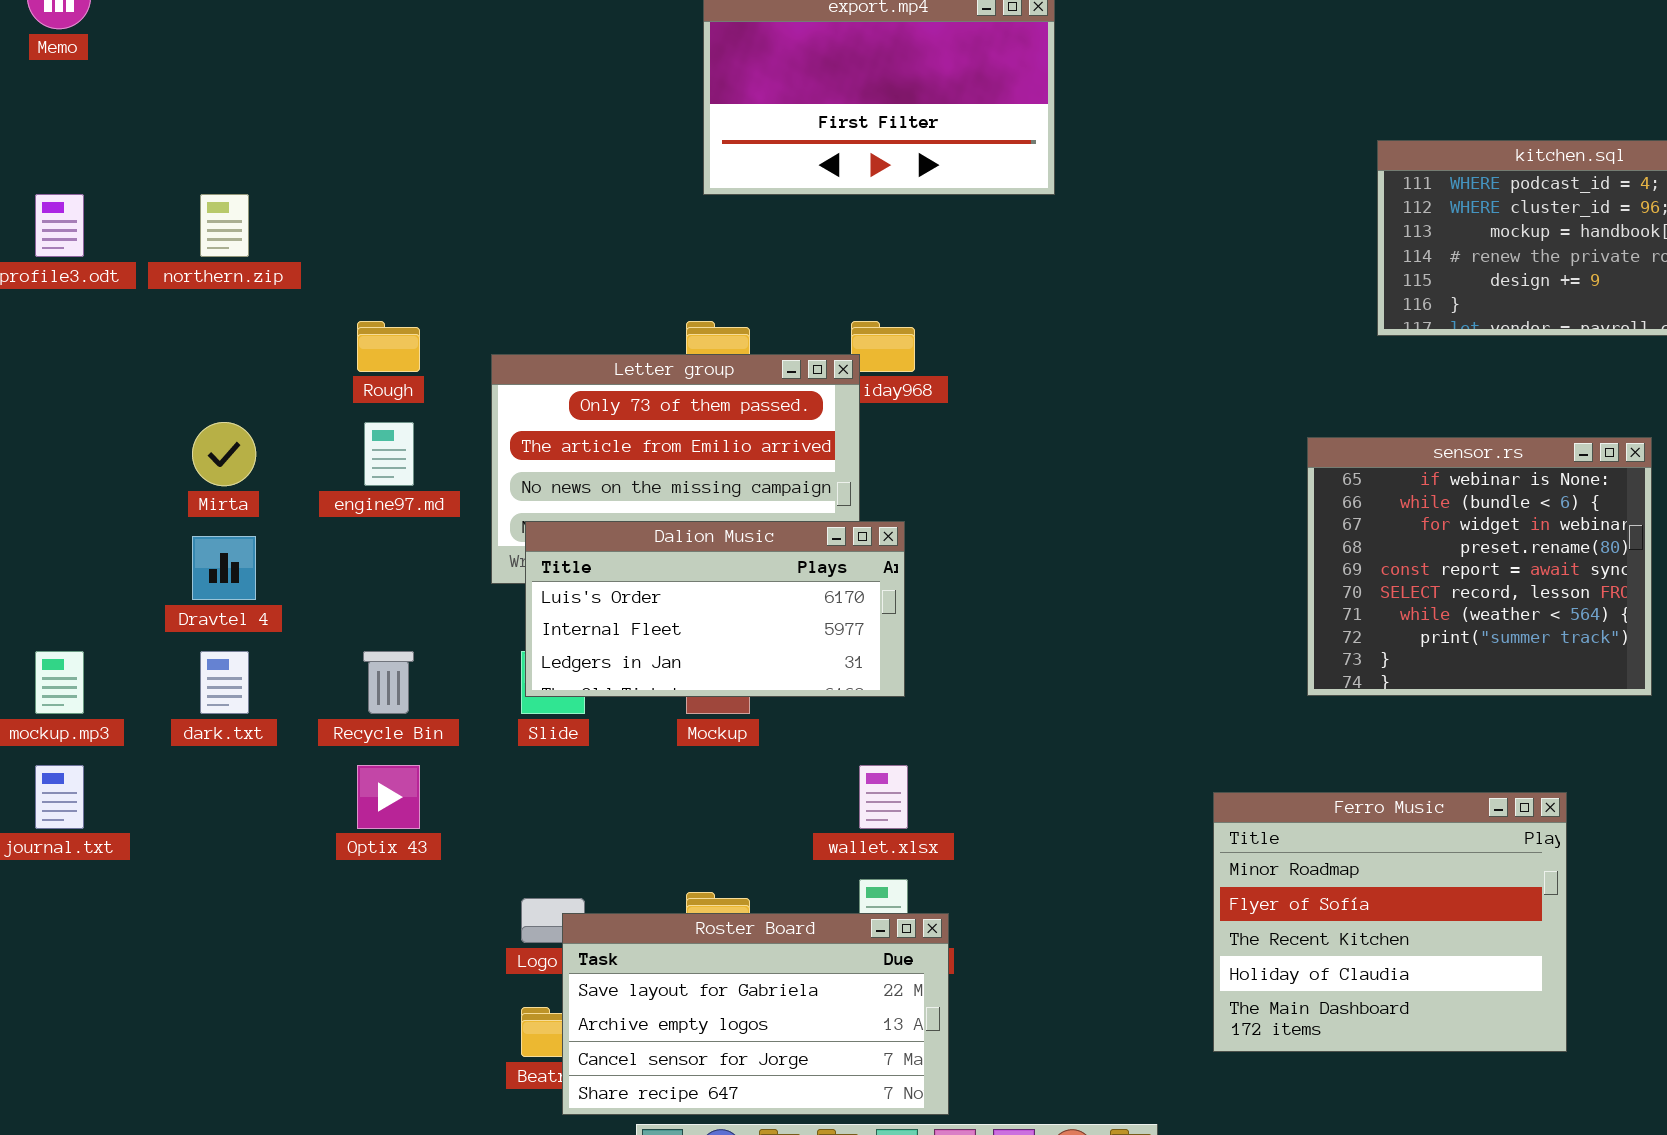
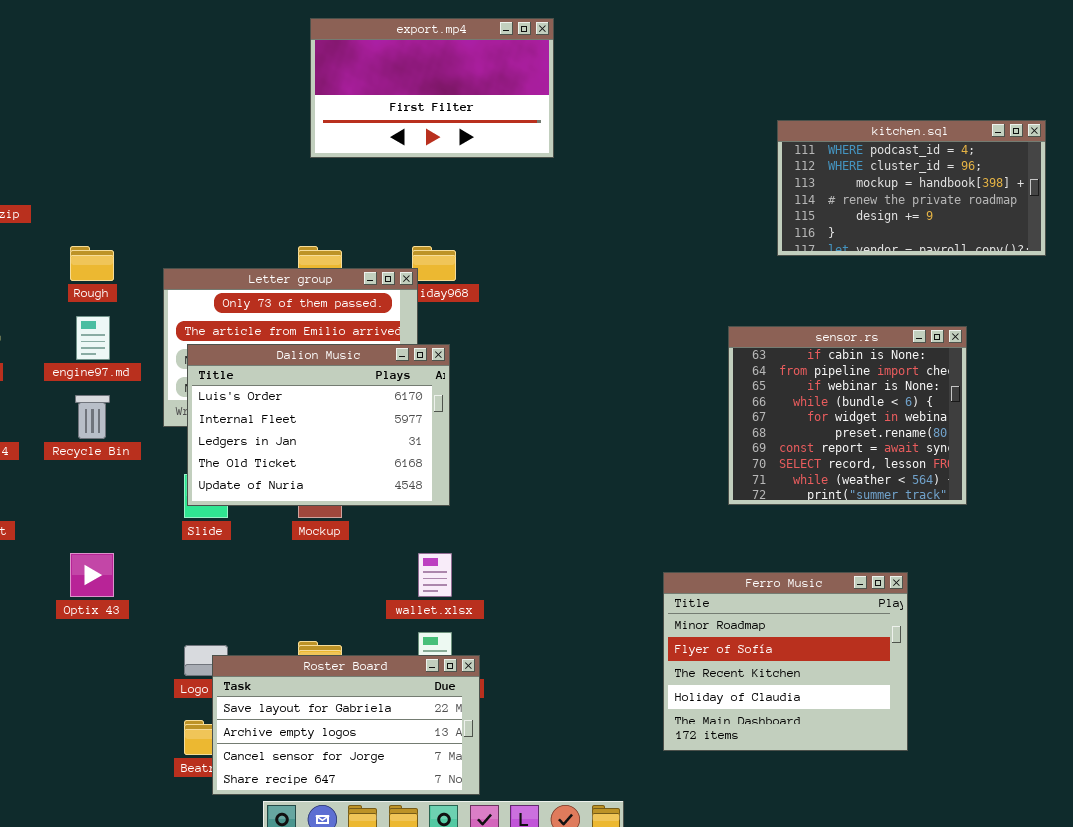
sensor.rs: [1307,437,1652,696] -> [728,326,967,505], scrolled up 2 rows
Dalion Music: [525,521,905,697] -> [187,344,450,506], resized
Recycle Bin: [363,651,414,714] -> [75,395,110,439], moved

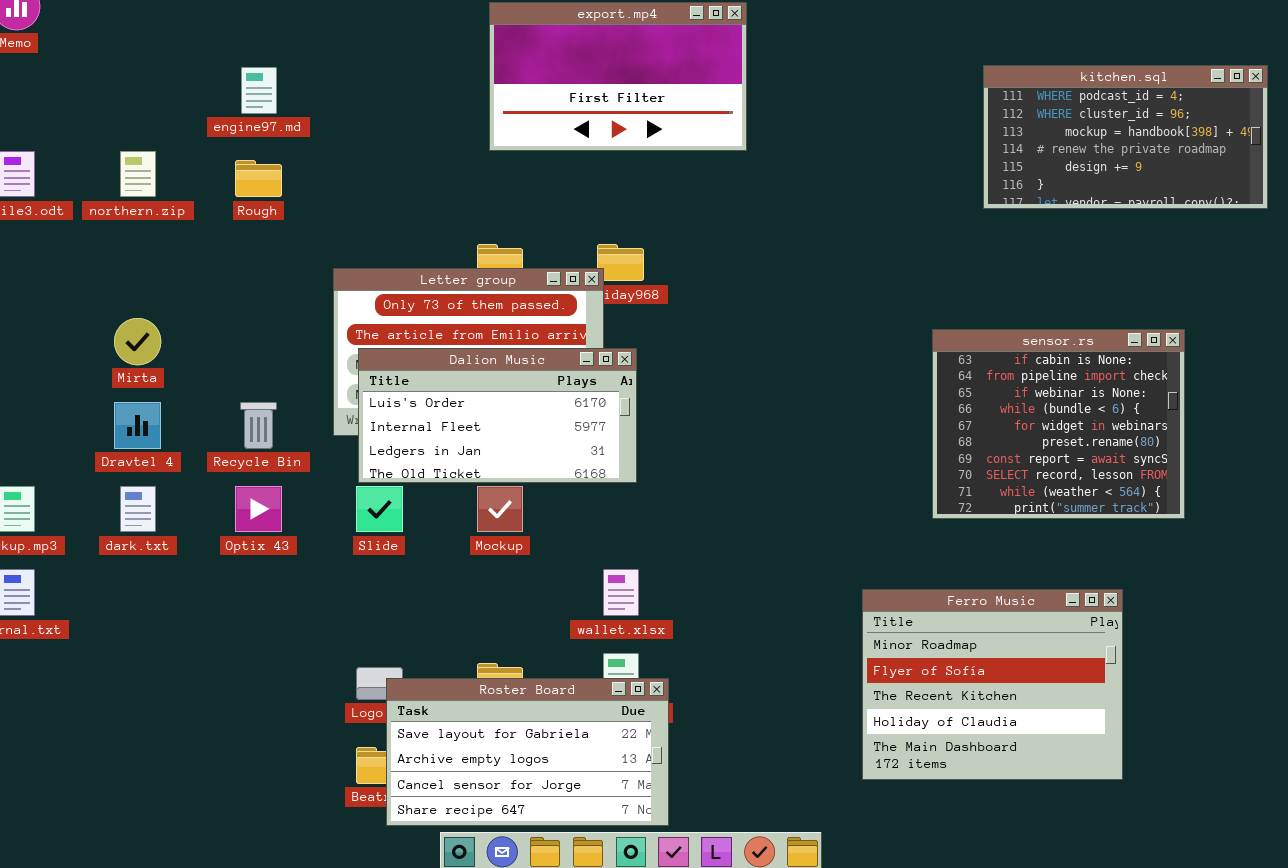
kitchen.sql: [777,120,1046,256] -> [983,65,1268,209], moved
Rough: [70,246,114,281] -> [235,160,282,197], moved
engine97.md: [76,316,110,360] -> [241,67,277,114], moved
Dalion Music: [187,344,450,506] -> [358,348,637,483], resized
Optix 43: [70,553,114,597] -> [235,486,282,532], moved

